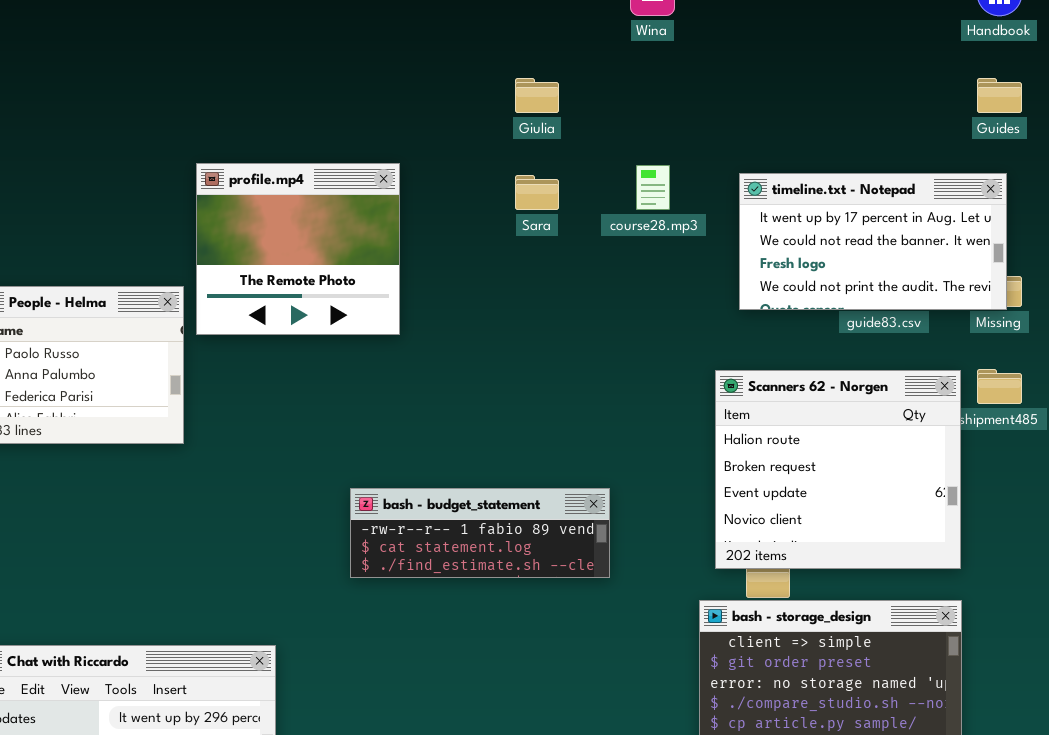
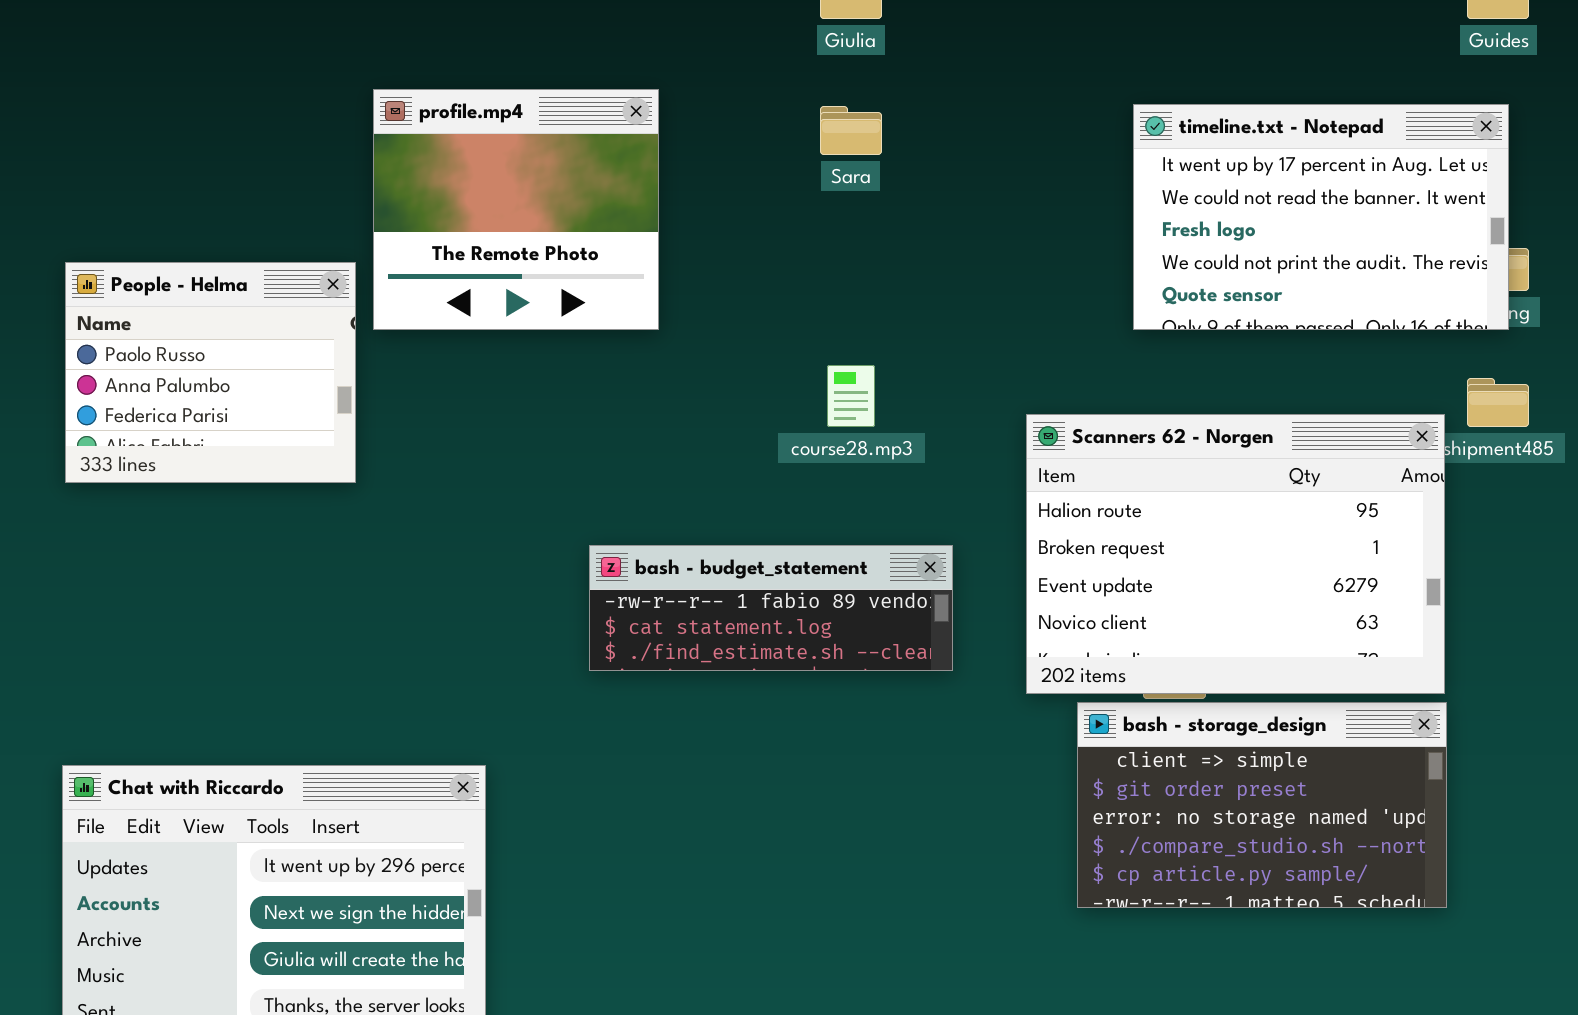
course28.mp3: [636,165,670,210] -> [827,365,875,427], moved
timeline.txt - Notepad: [739,173,1007,310] -> [1133,104,1509,330], resized
Scanners 62 - Norgen: [715,370,961,569] -> [1026,414,1445,694], moved, resized

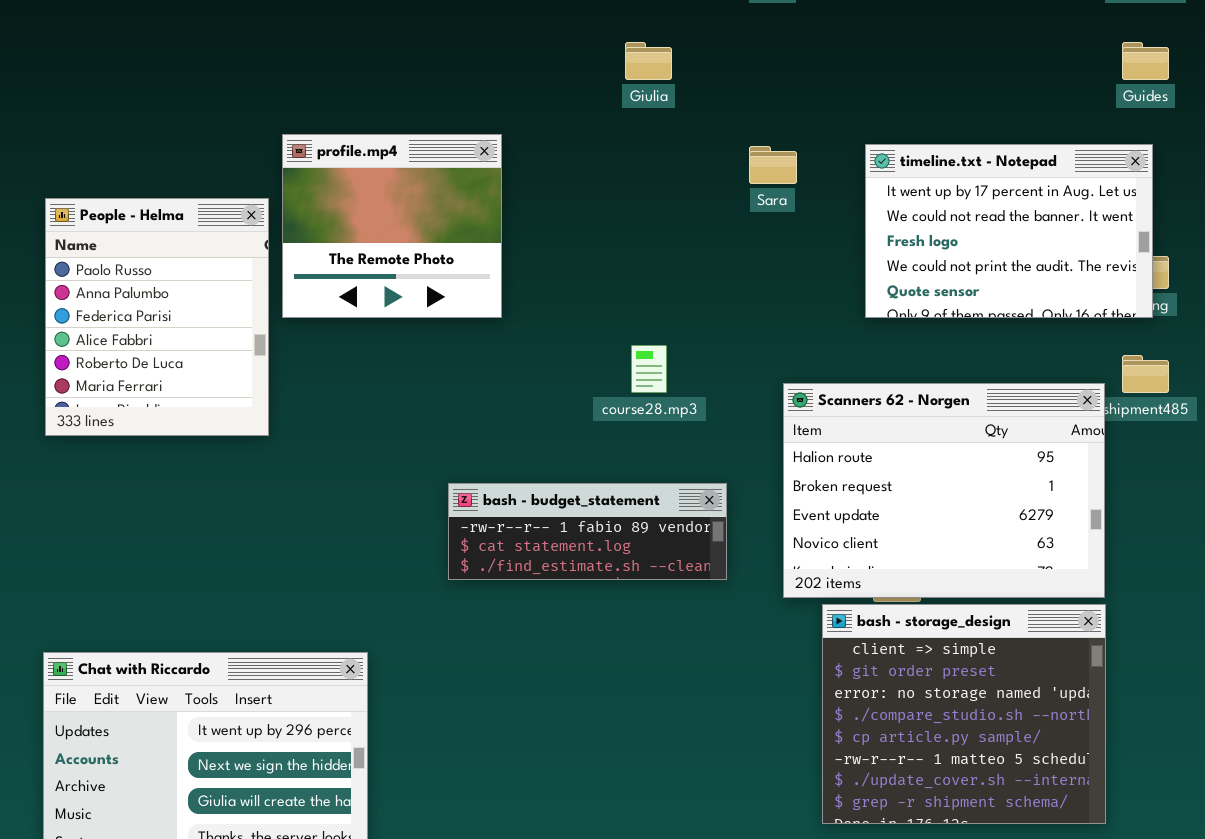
Sara: [820,106,882,155] -> [749,146,797,184], moved
People - Helma: [65,262,356,483] -> [45,198,269,436], resized
bash - storage_design: [1077,702,1447,908] -> [822,604,1106,824], resized

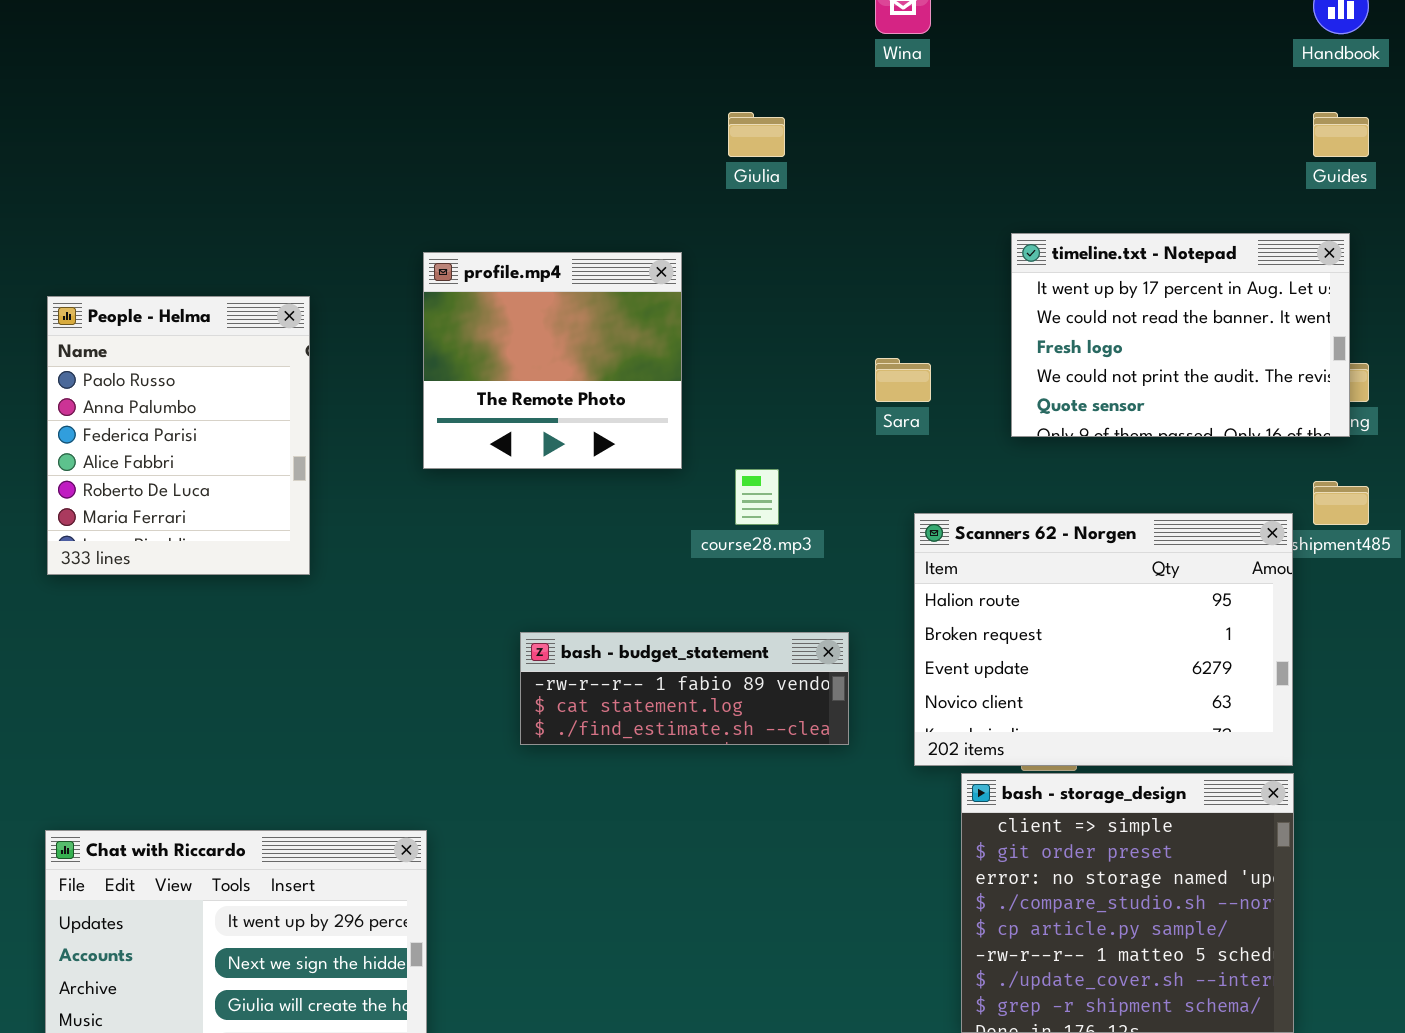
profile.mp4: [282,134,502,318] -> [423,252,682,469], moved
Sara: [749,146,797,184] -> [875,358,931,402], moved

